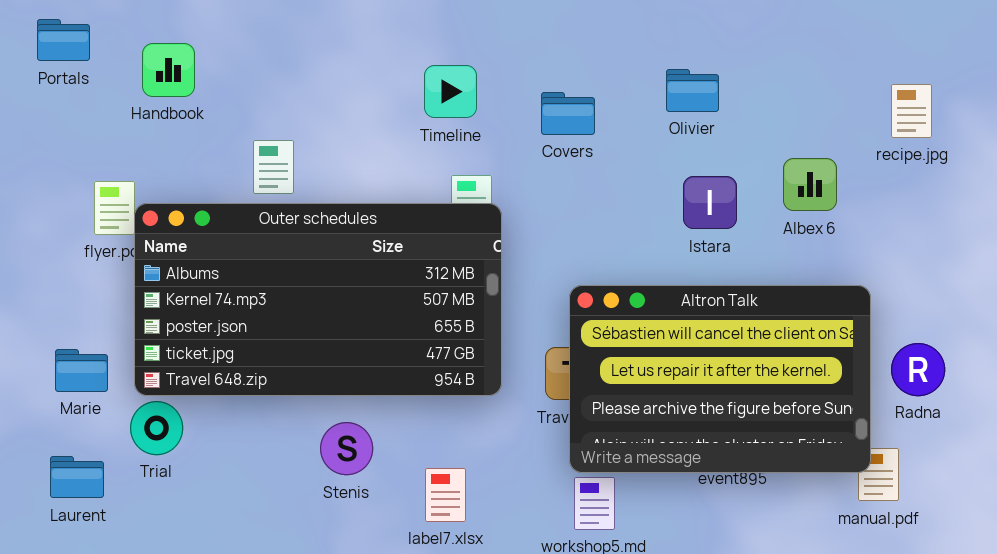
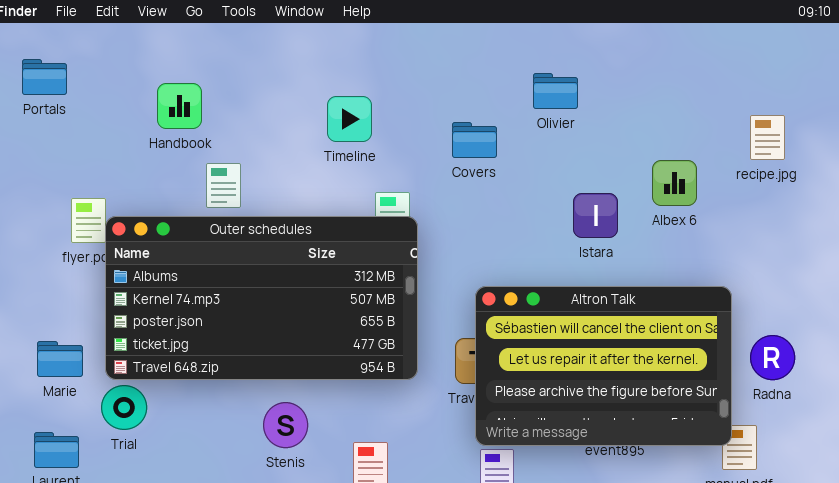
Handbook: [142,43,195,97] -> [157,83,202,129], moved
Timeline: [424,65,477,118] -> [327,96,372,142], moved
Olivier: [666,69,719,112] -> [533,73,578,109], moved
Albex 6: [783,158,837,211] -> [652,160,697,206], moved

